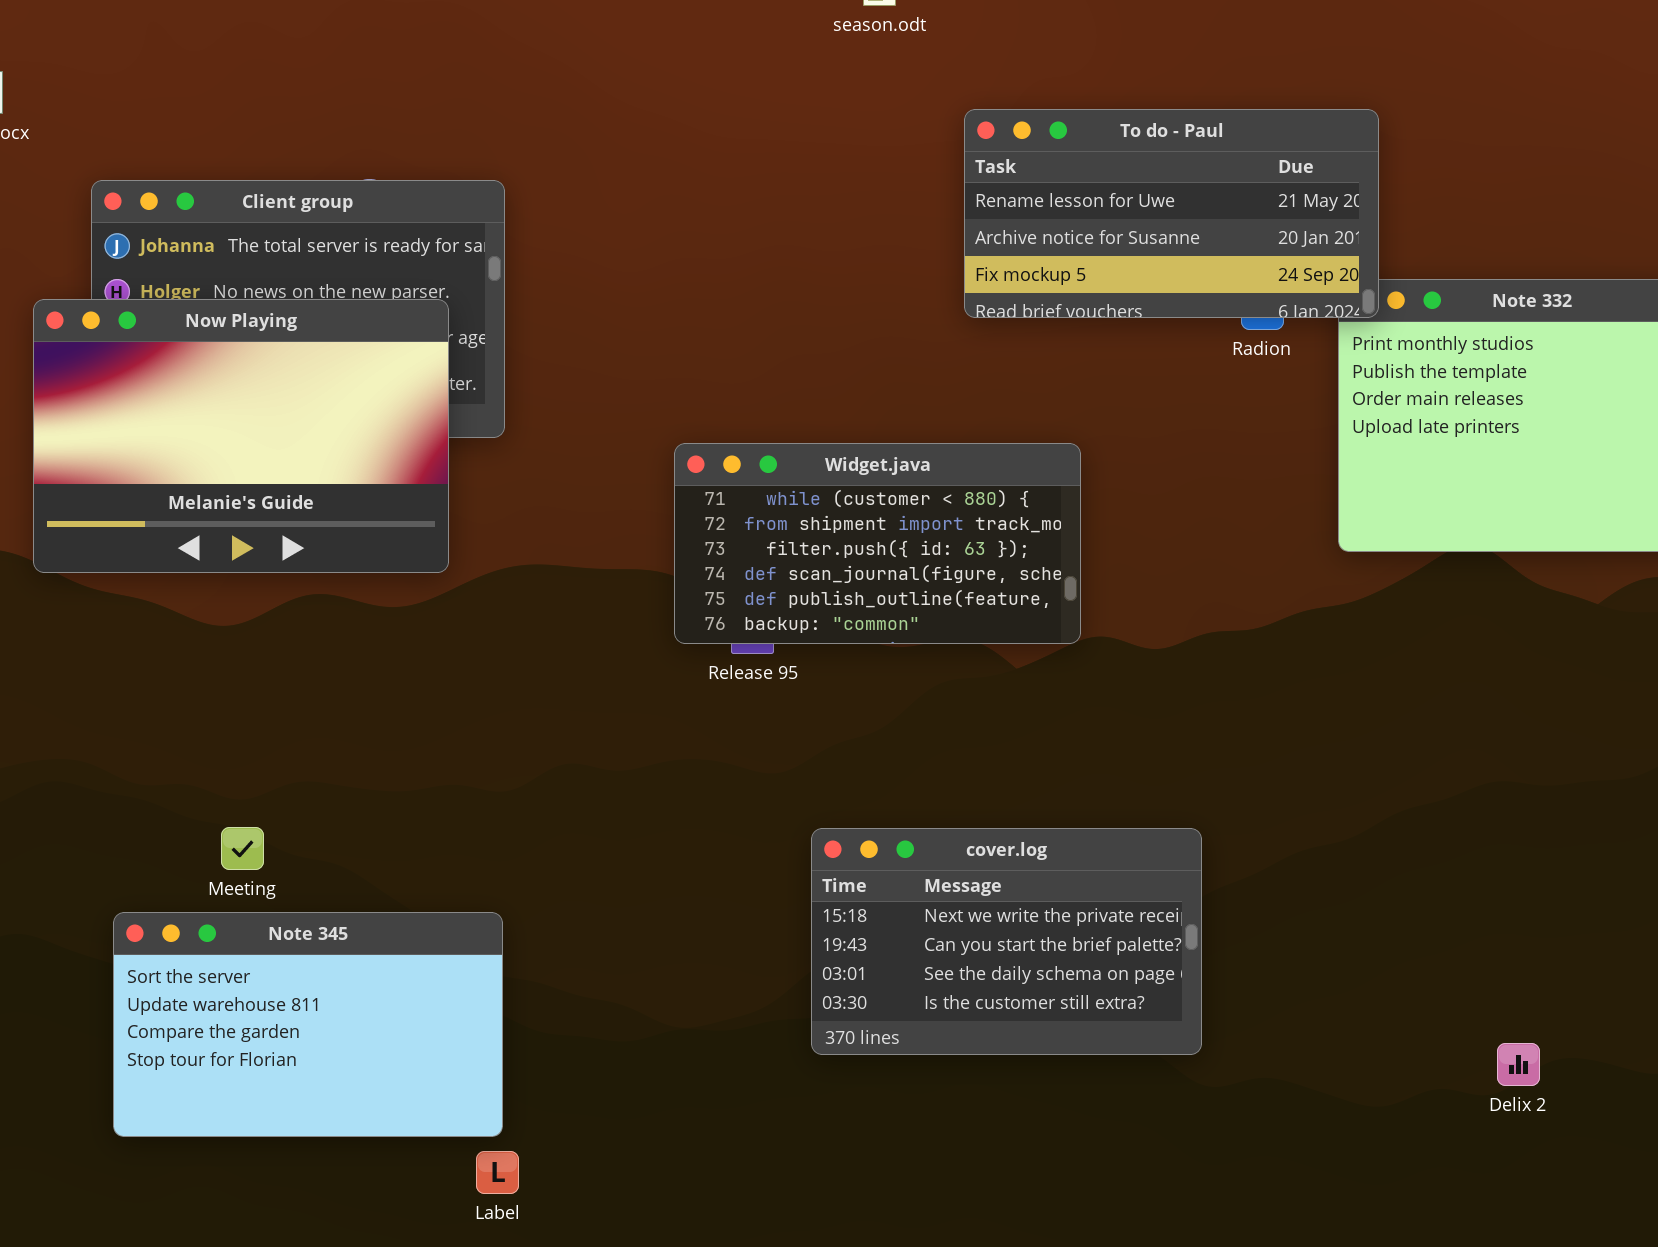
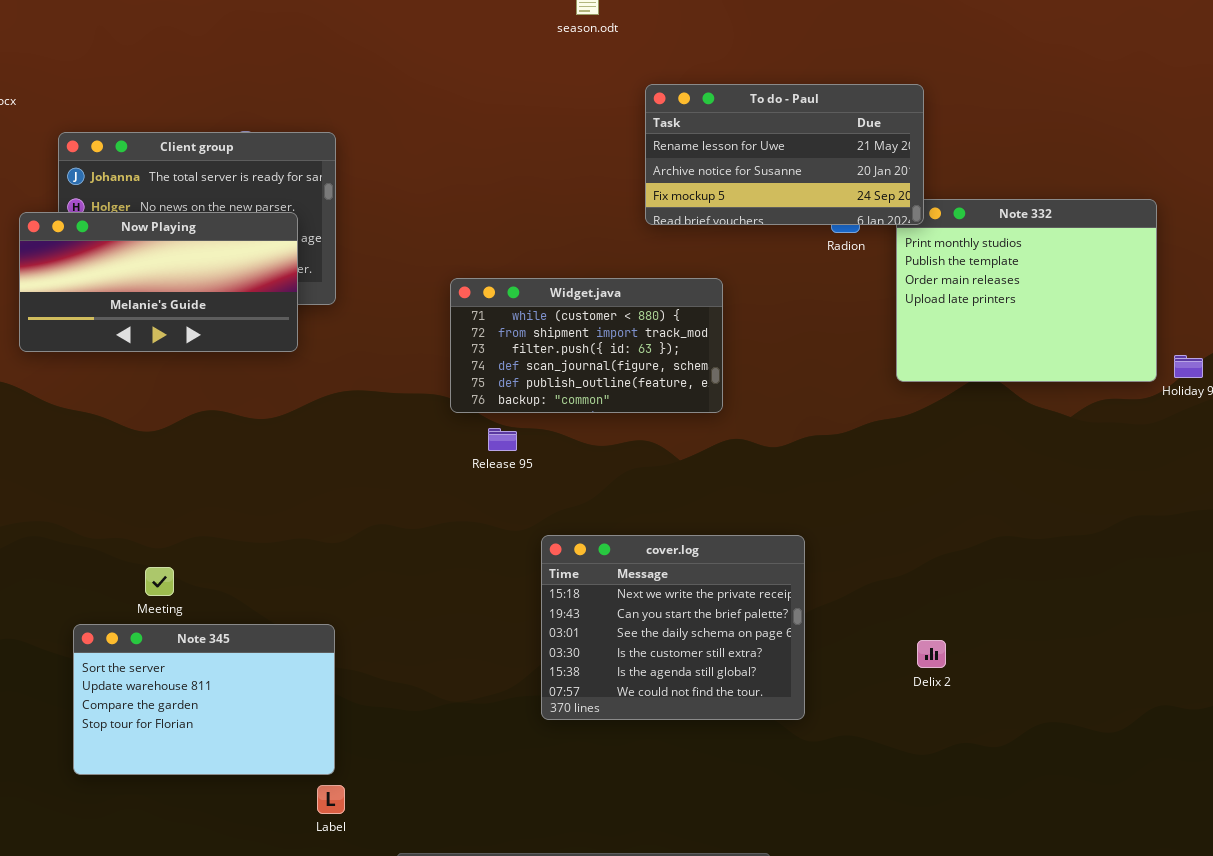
Now Playing: [33,299,449,573] -> [19,212,298,352], resized
Widget.java: [674,443,1081,644] -> [450,278,723,413], moved
cover.log: [811,828,1202,1055] -> [541,535,805,720], resized
Delix 2: [1497,1043,1540,1086] -> [917,640,946,668], moved

